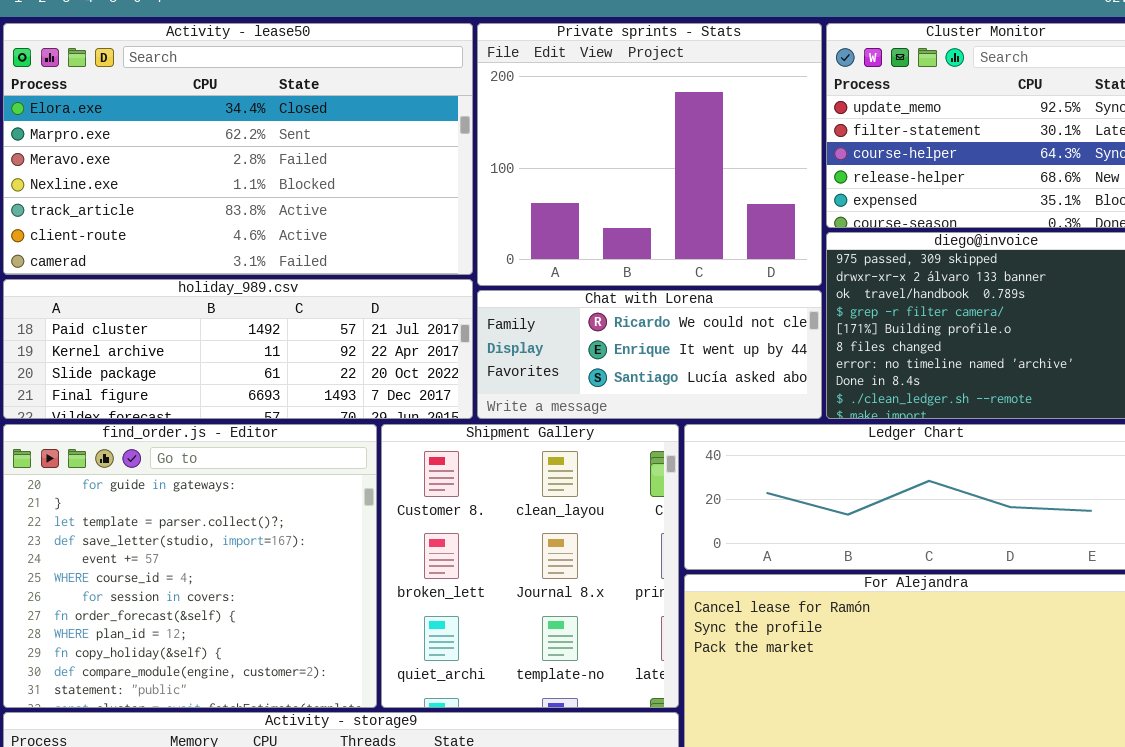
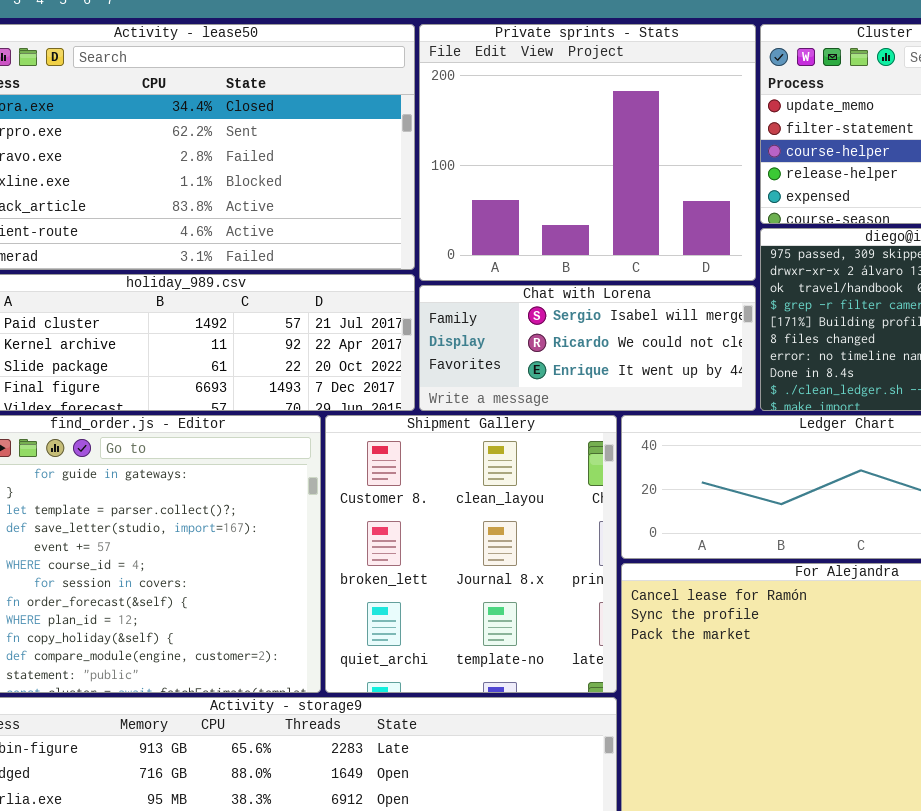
Chat with Lorena: [477,290,822,419] -> [419,285,756,411], scrolled up 1 row

